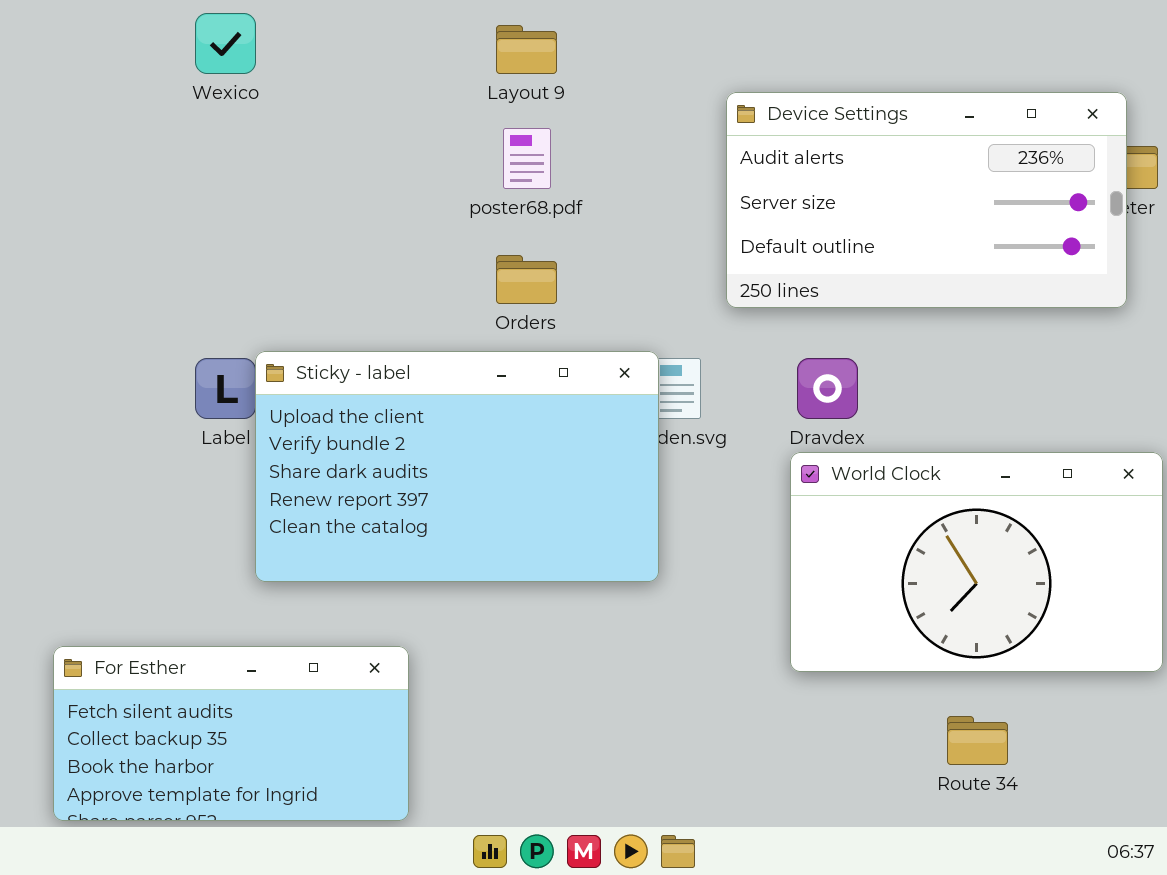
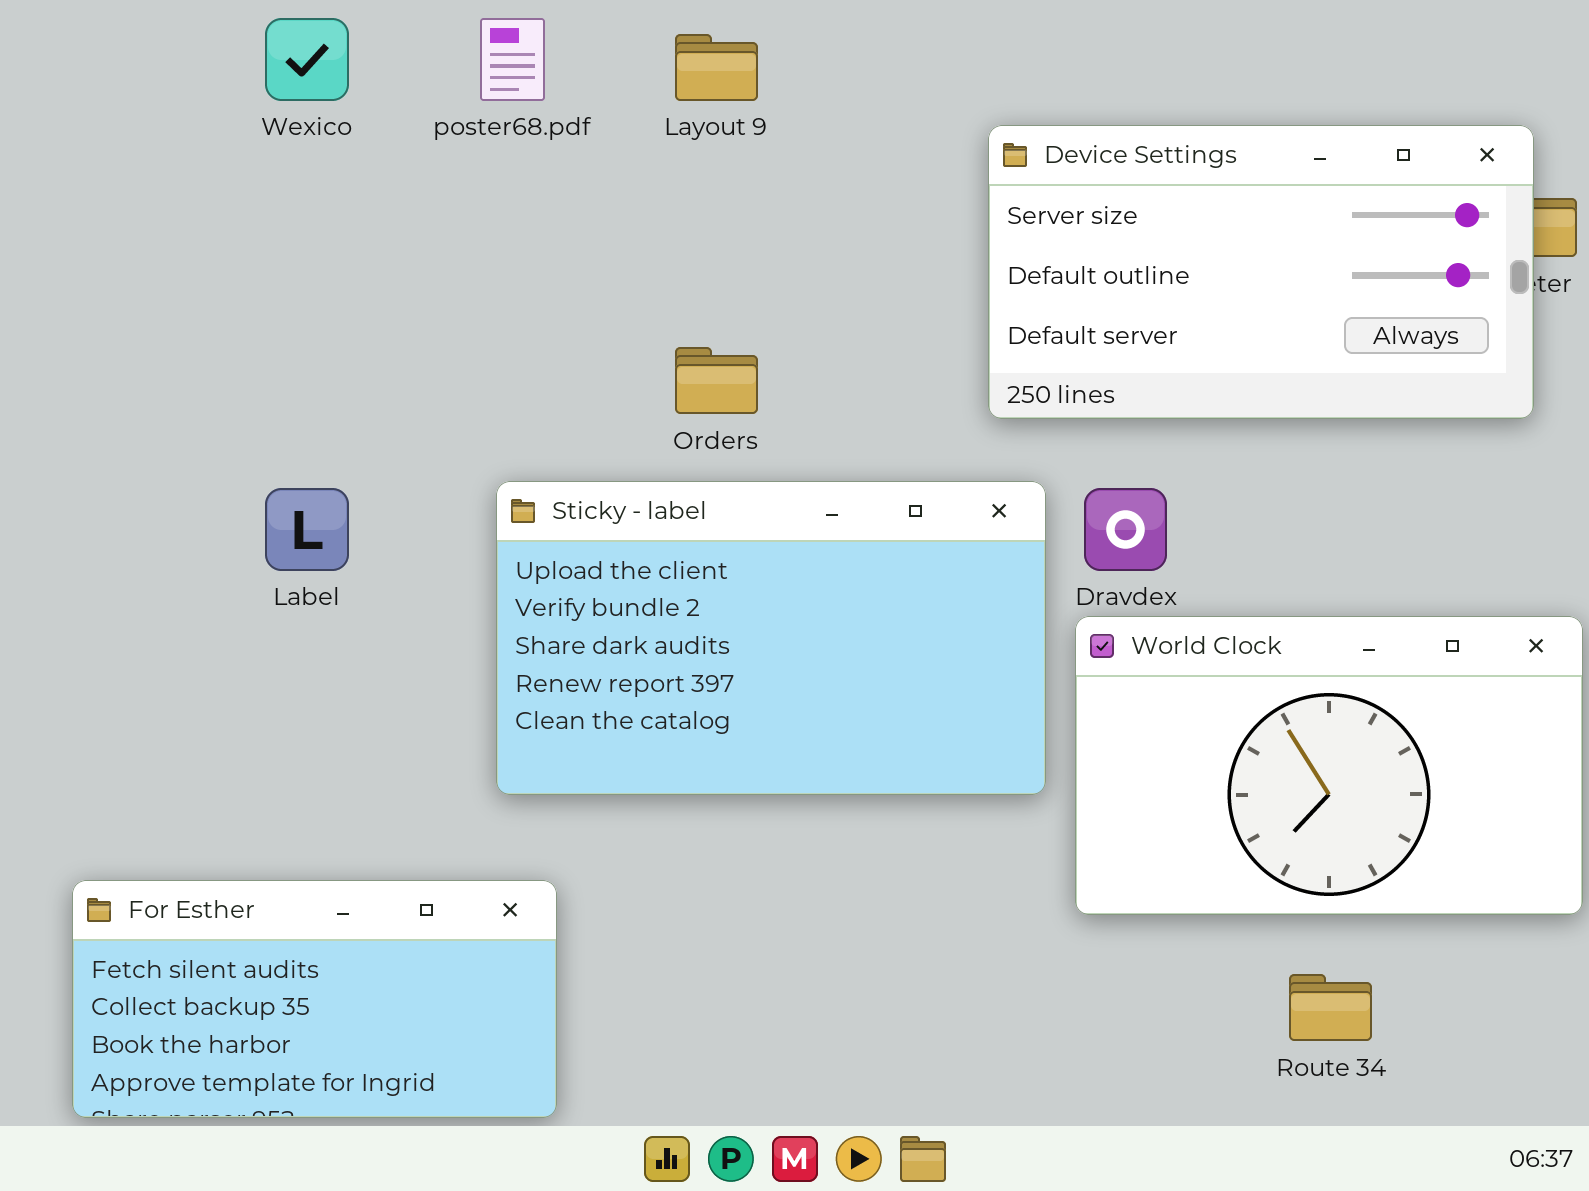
Device Settings: [726,92,1127,308] -> [988,125,1534,419], scrolled down 1 row
poster68.pdf: [503,128,551,189] -> [480,18,545,101], moved
Sticky - label: [255,351,659,582] -> [496,481,1046,795], moved

